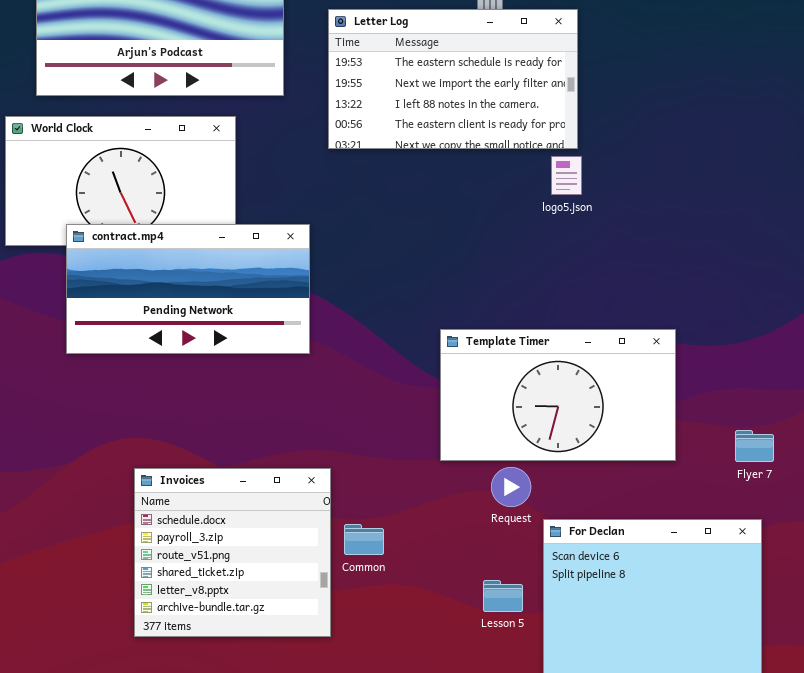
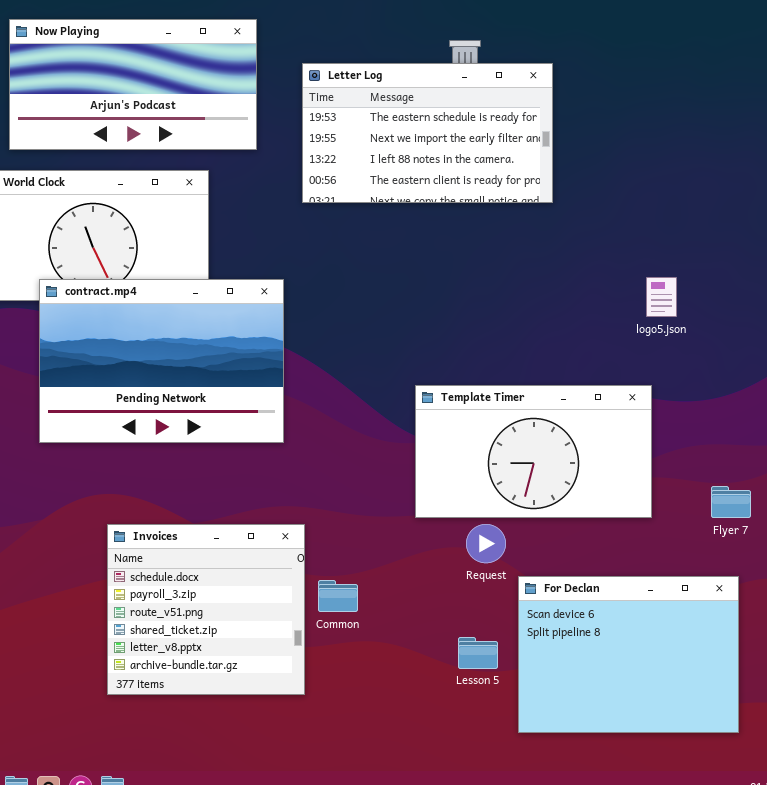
logo5.json: [551,156,582,195] -> [646,277,677,317], moved
contract.mp4: [66,224,310,354] -> [39,279,284,443], resized

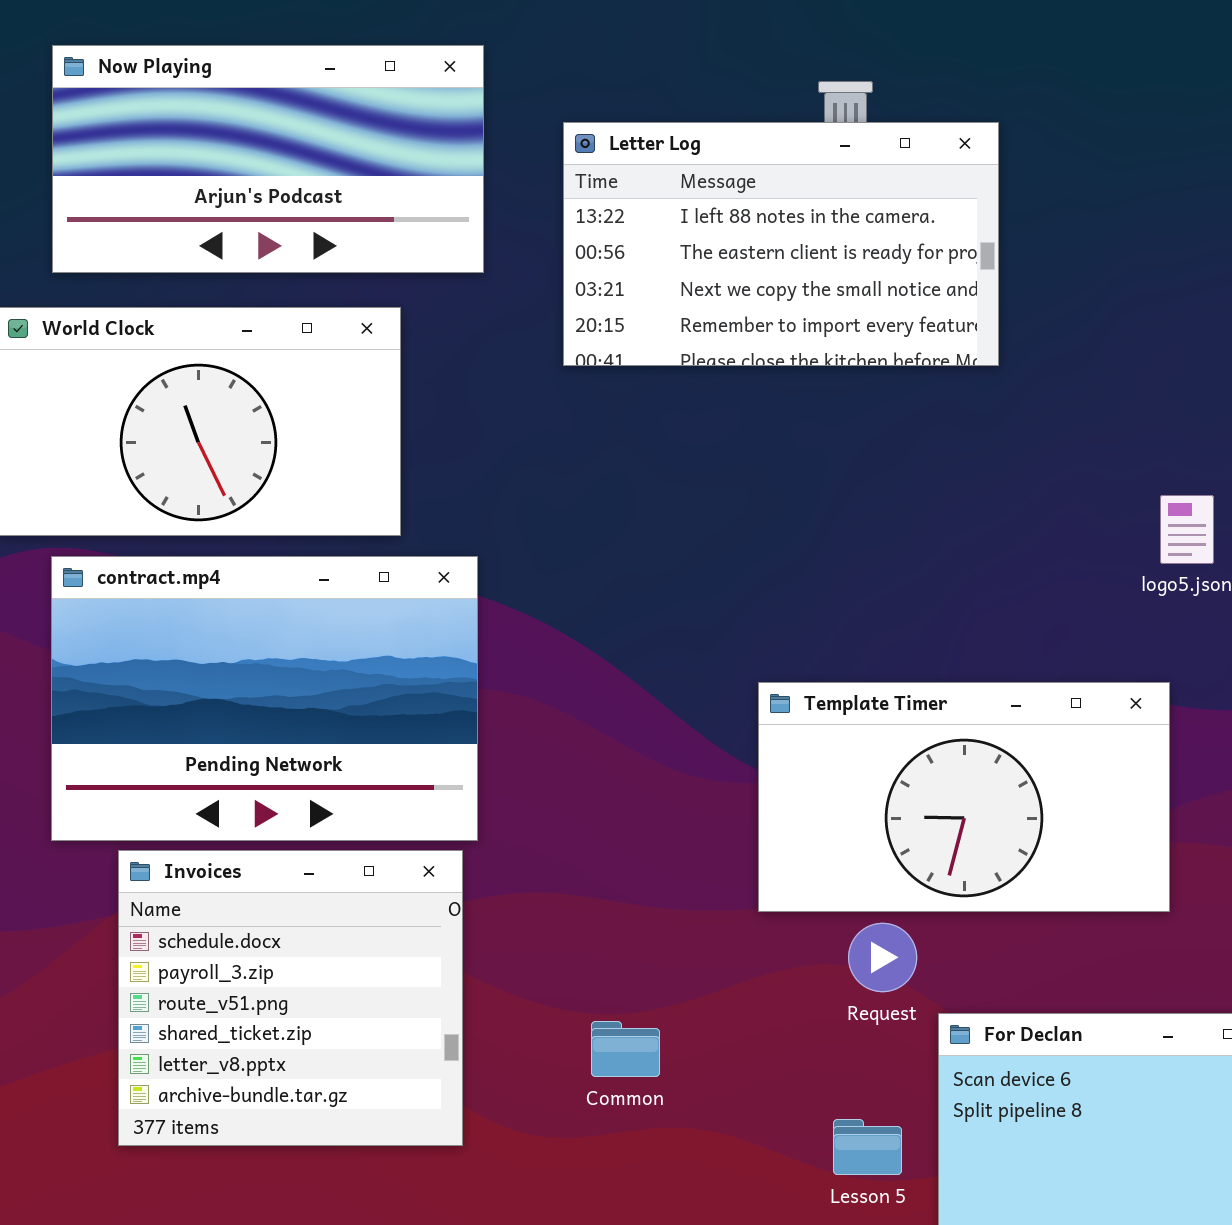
Letter Log: [302,63,553,203] -> [563,122,999,366], scrolled down 2 rows
contract.mp4: [39,279,284,443] -> [51,556,478,841], moved
Invoices: [107,524,305,695] -> [118,850,463,1146], moved

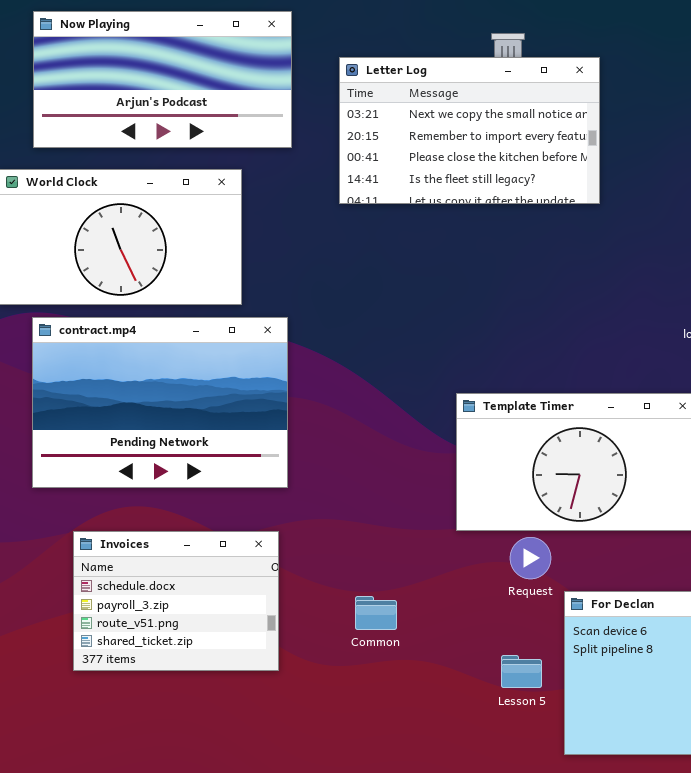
Letter Log: [563,122,999,366] -> [339,57,600,204], scrolled down 2 rows
Invoices: [118,850,463,1146] -> [73,531,279,671], resized

